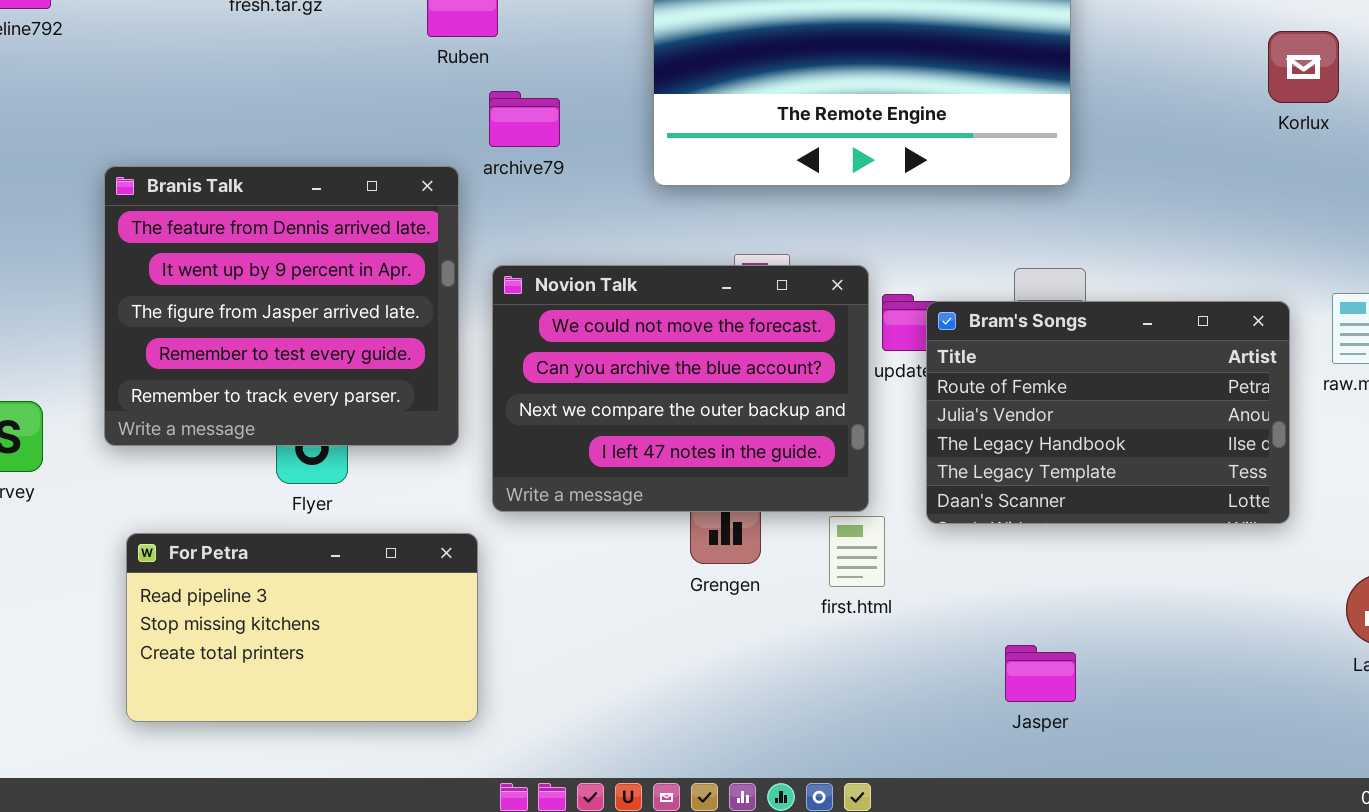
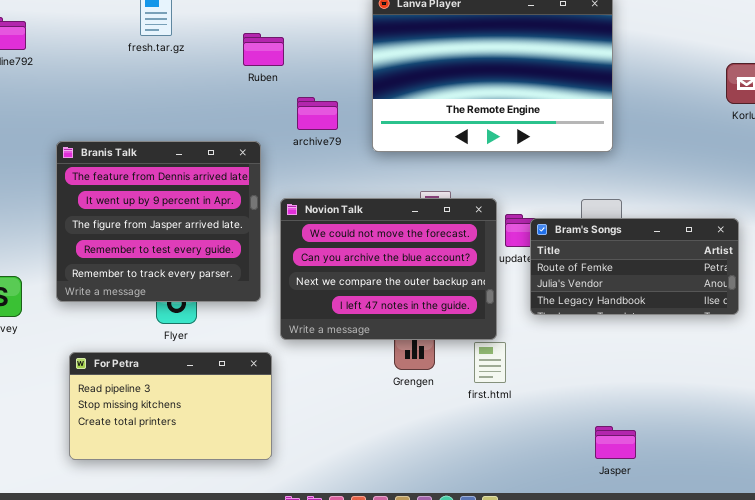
archive79: [489,91,560,147] -> [297,97,338,130], moved
Bram's Songs: [926,301,1290,524] -> [530,218,739,315], resized
Jasper: [1005,645,1076,702] -> [595,426,636,459], moved

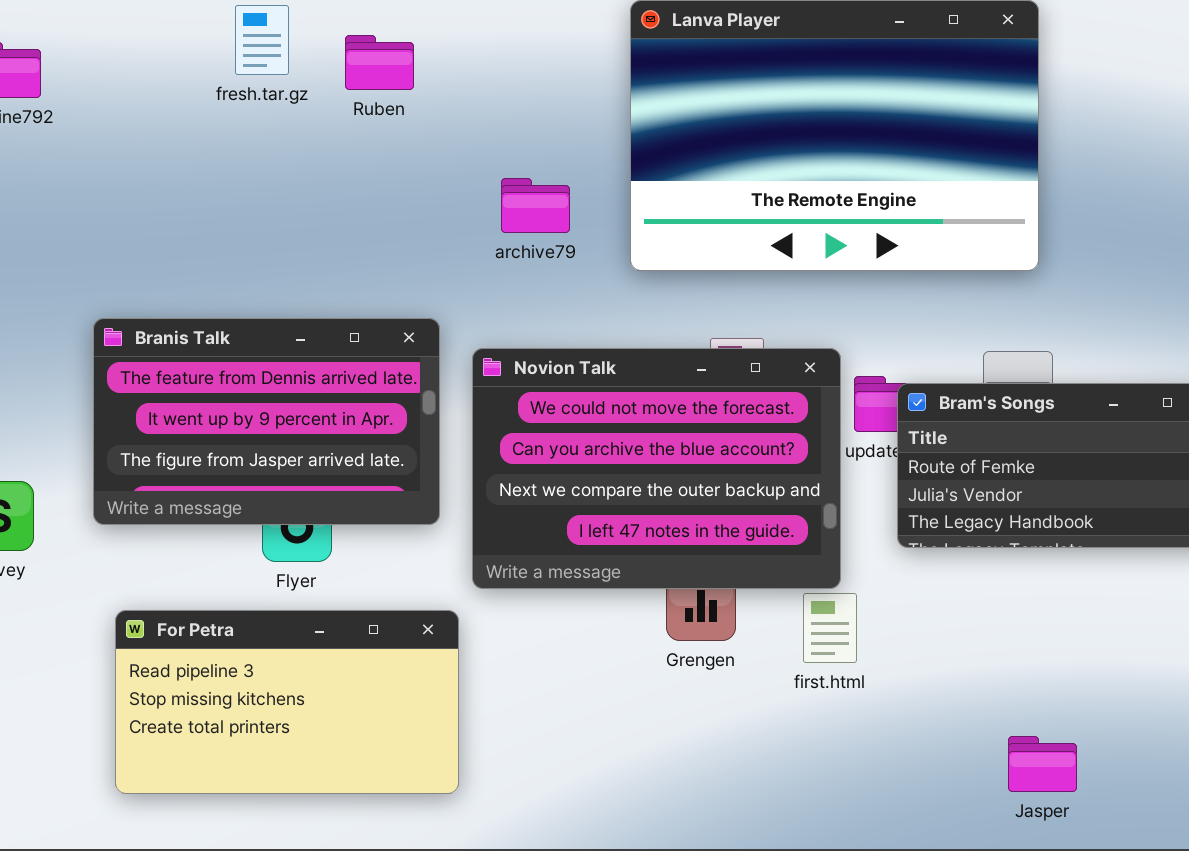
Ruben: [243,33,284,66] -> [345,35,414,90], moved
Branis Talk: [56,141,261,302] -> [93,318,440,525], resized

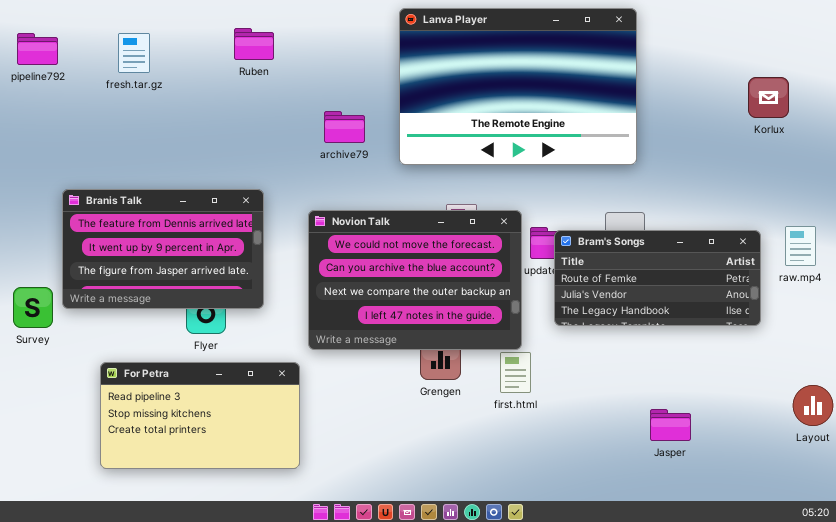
fresh.tar.gz: [235,5,289,75] -> [118,33,150,73], moved
Branis Talk: [93,318,440,525] -> [62,189,264,309], moved
Jasper: [1008,736,1077,792] -> [650,409,691,441], moved

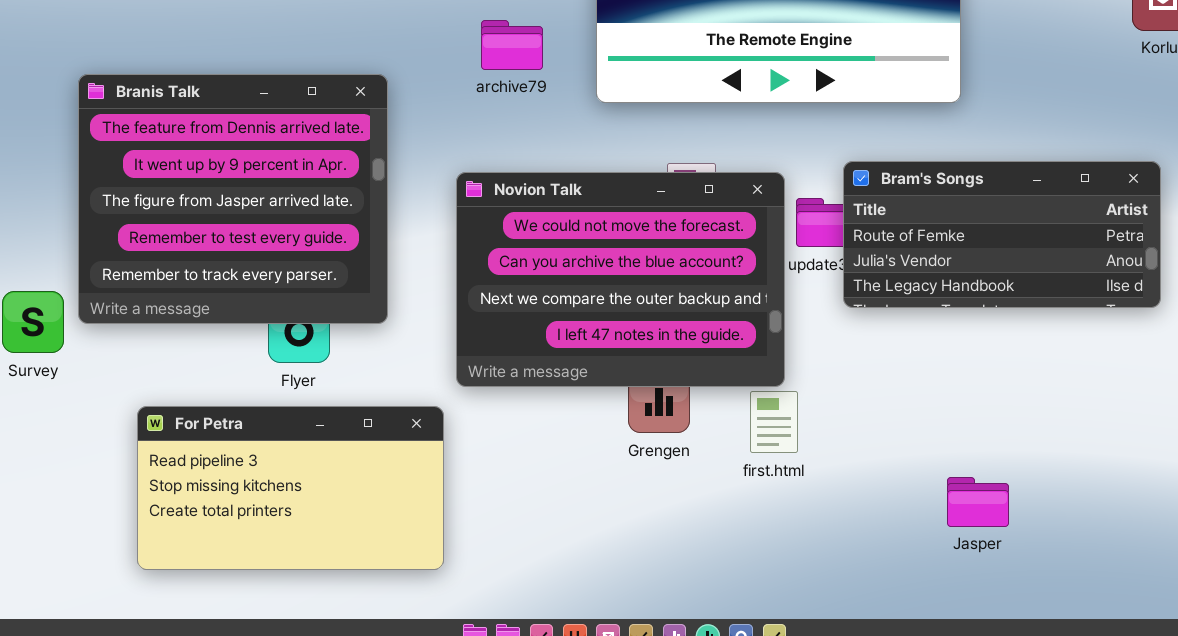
Branis Talk: [62,189,264,309] -> [78,74,388,324], resized
Bram's Songs: [554,230,761,326] -> [843,161,1161,308], moved
Jasper: [650,409,691,441] -> [947,477,1009,527], moved

